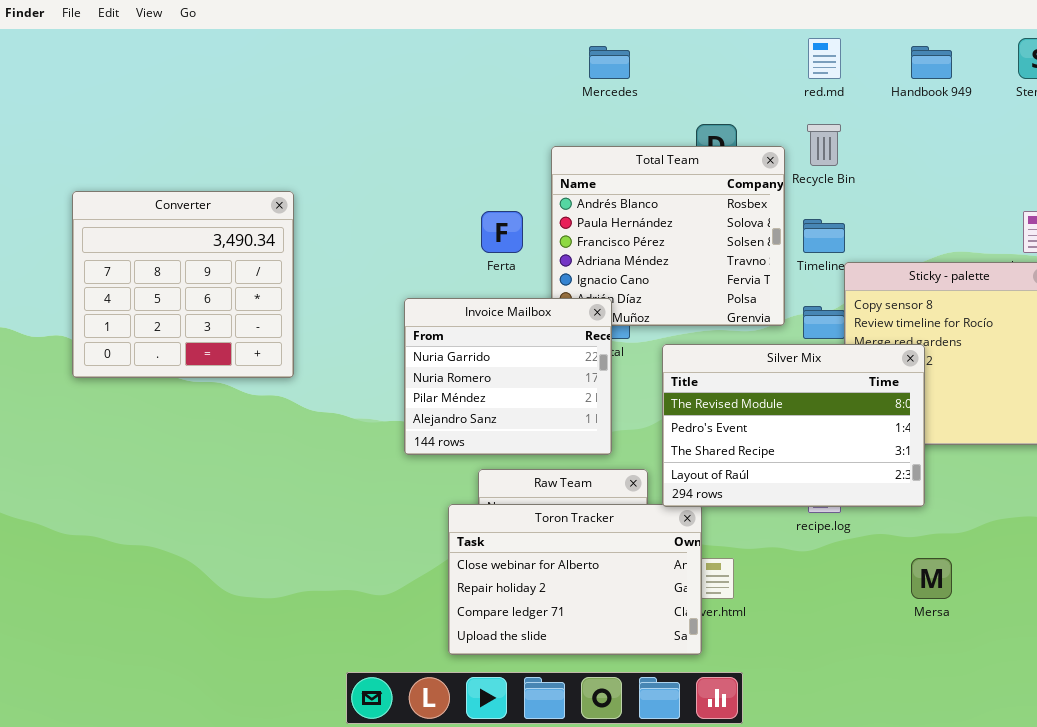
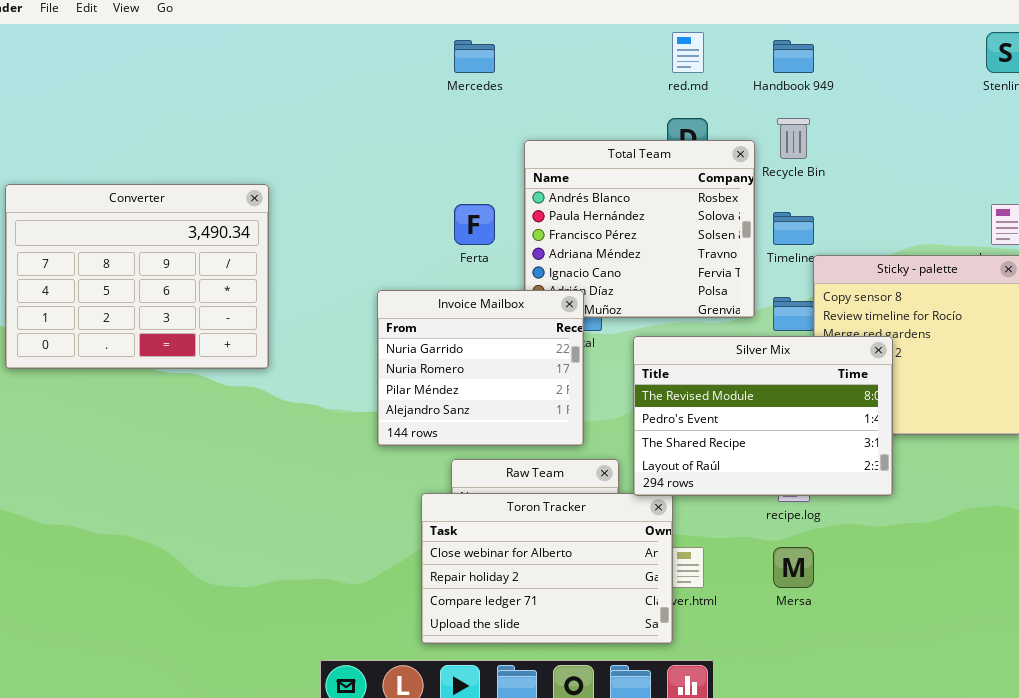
red.md: [808,38,841,79] -> [672,32,704,73], moved
Mercedes: [589,46,630,79] -> [454,40,495,73], moved
Handbook 949: [911,46,952,79] -> [773,40,814,73], moved
Converter: [72,191,294,378] -> [5,184,269,369], resized
Mersa: [911,558,952,599] -> [773,547,814,588], moved

